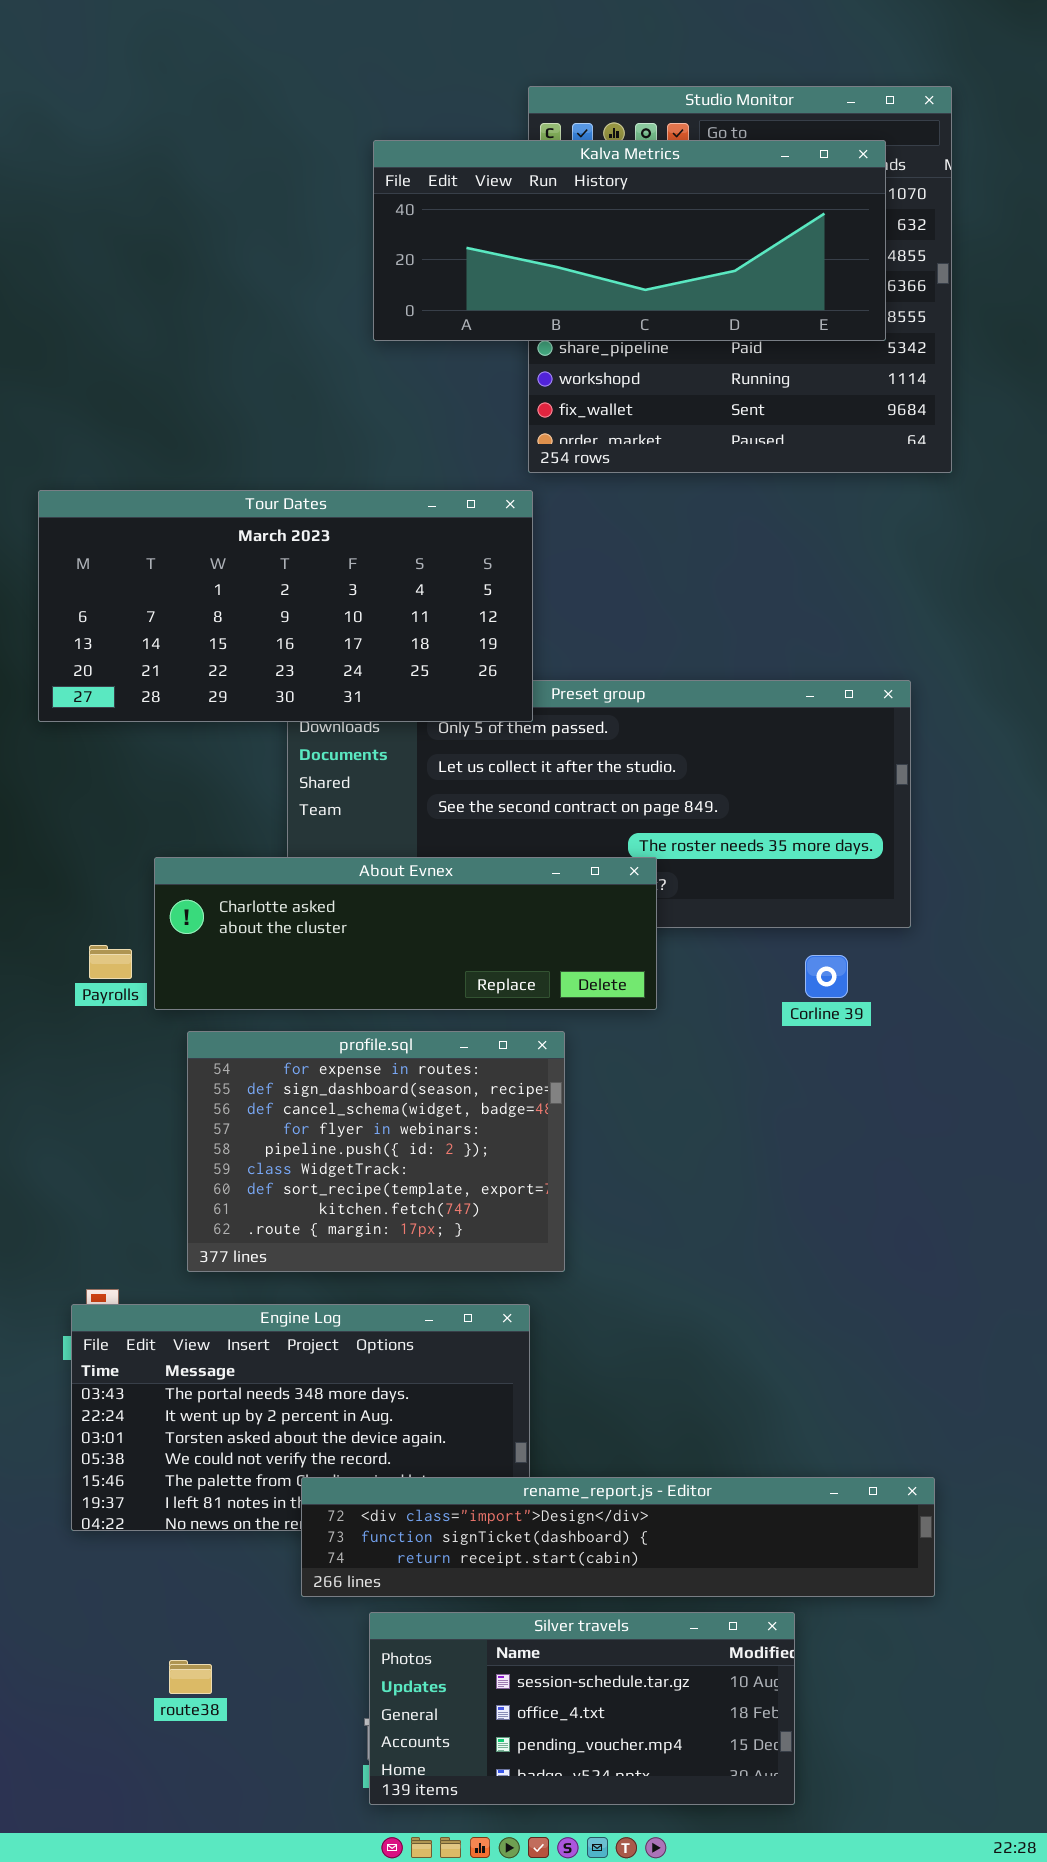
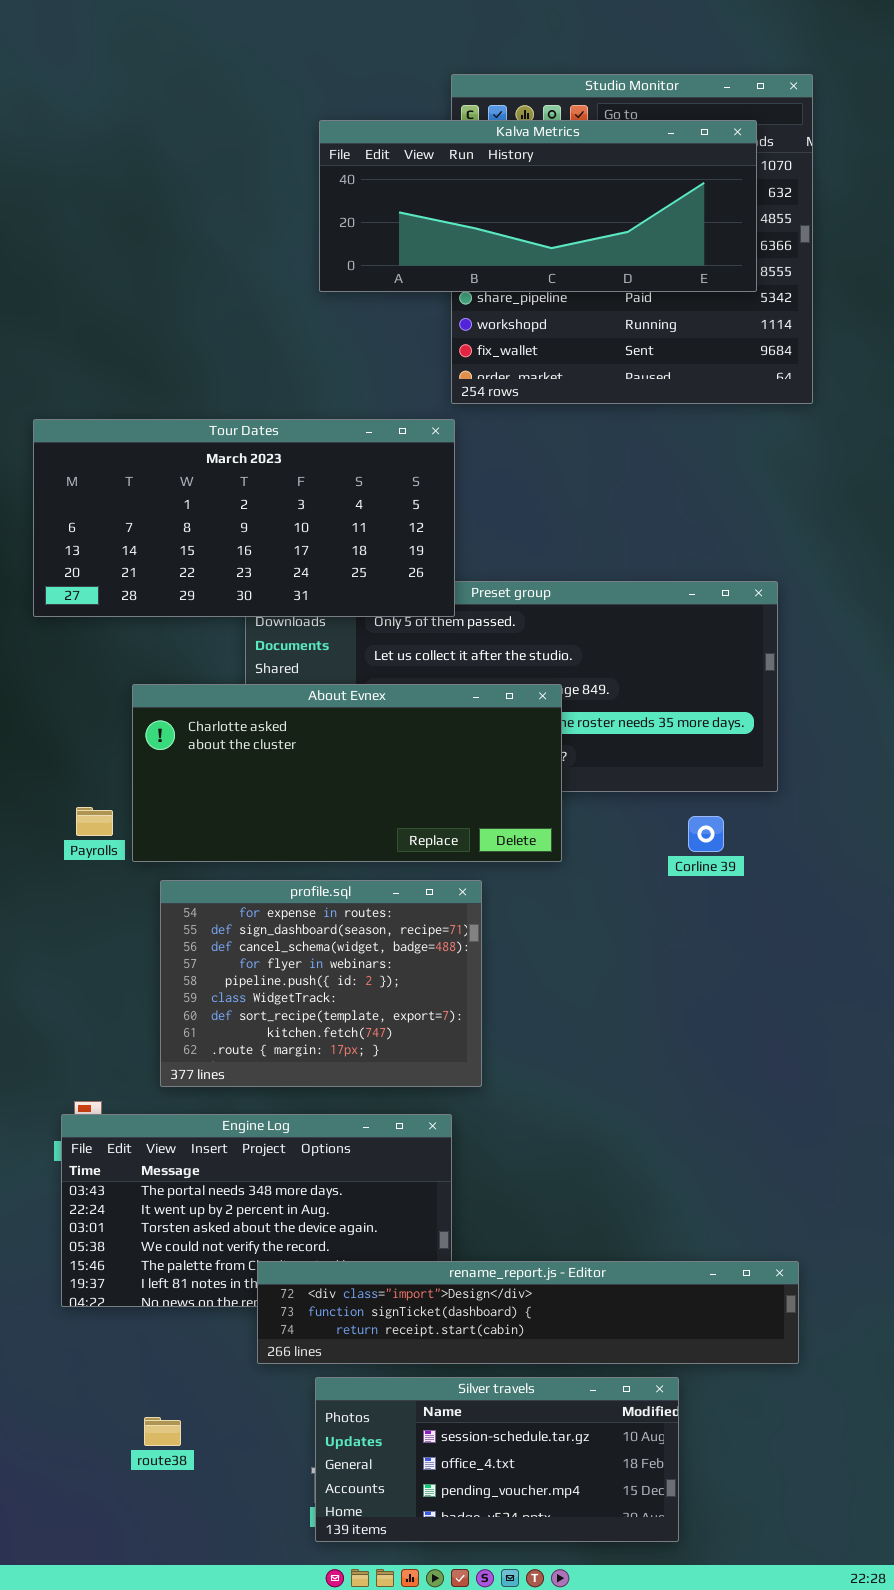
About Evnex: [154,857,657,1010] -> [132,684,562,862], resized

